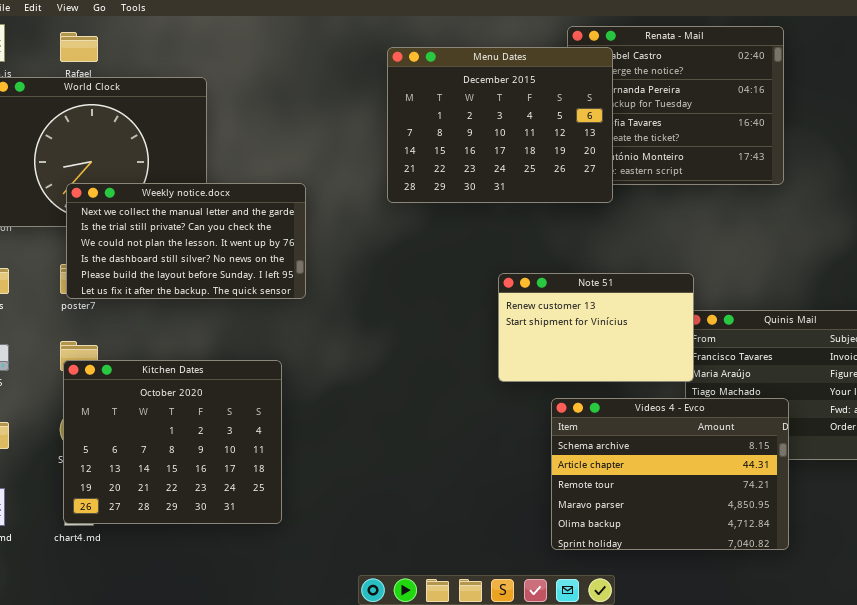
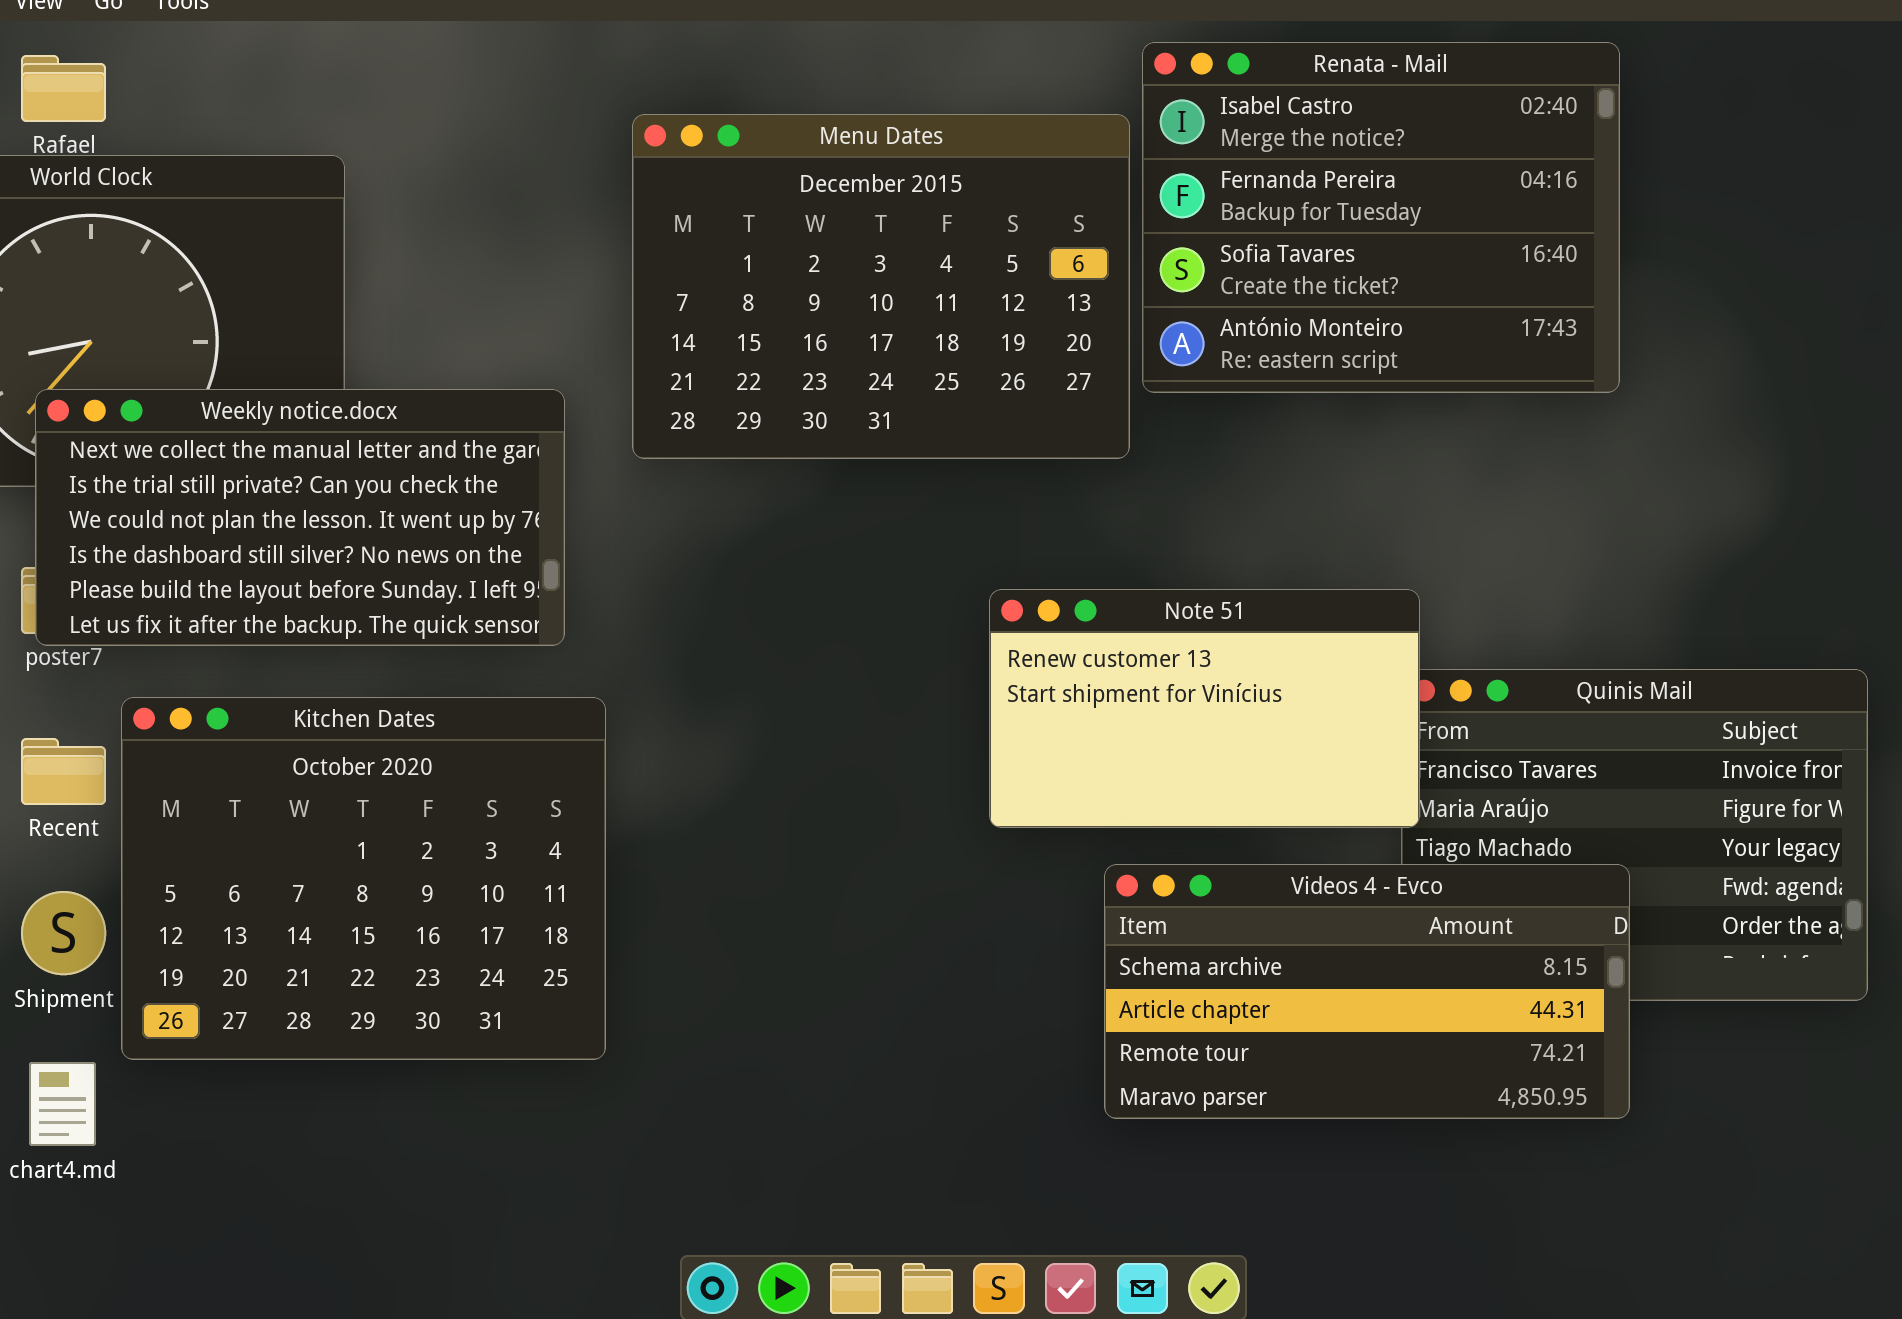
Menu Dates: [387,47,613,203] -> [632,114,1130,459], moved
Kitchen Dates: [63,360,282,524] -> [121,697,606,1060], moved
Videos 4 - Evco: [551,398,789,550] -> [1104,864,1630,1119], resized

